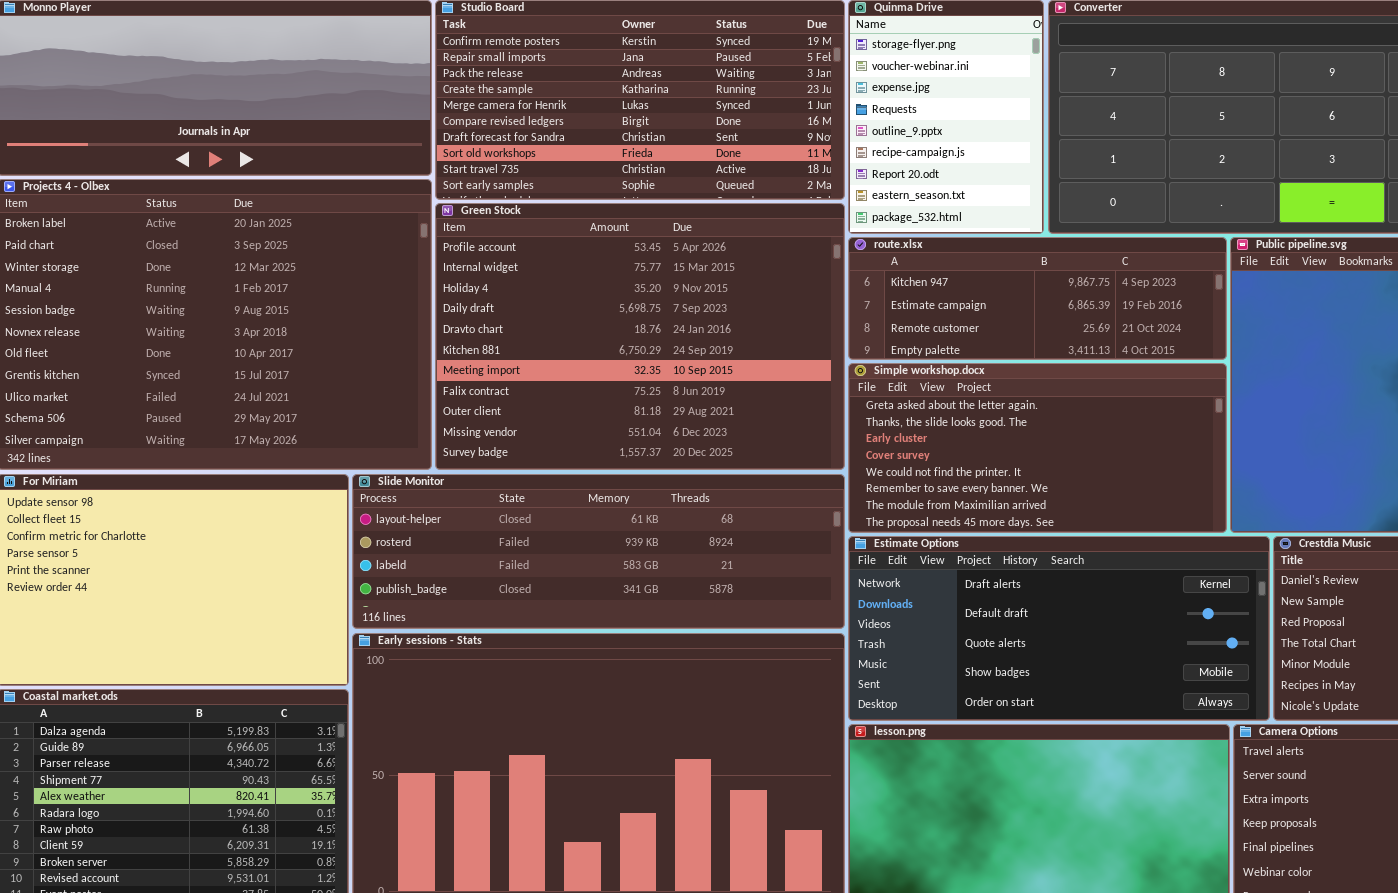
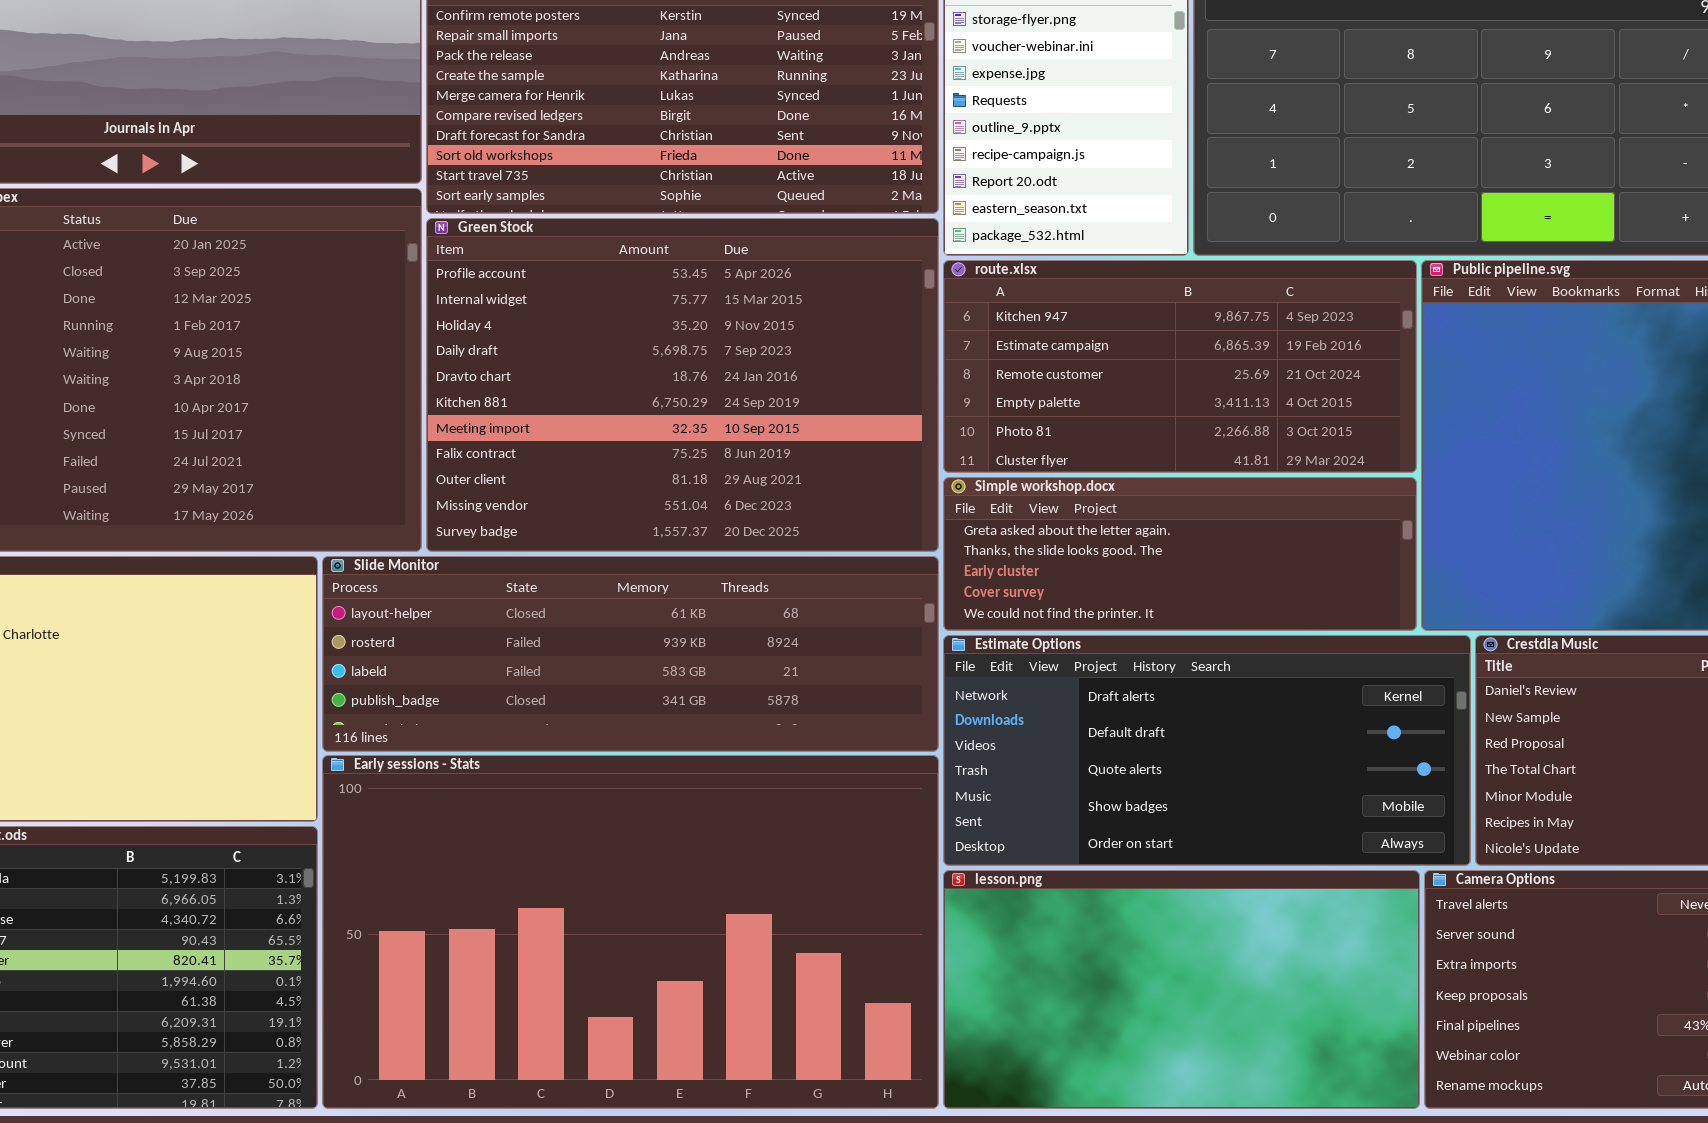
route.xlsx: [848,237,1227,360] -> [943,260,1417,473], resized
Simple workshop.docx: [848,363,1227,533] -> [943,477,1417,631], resized

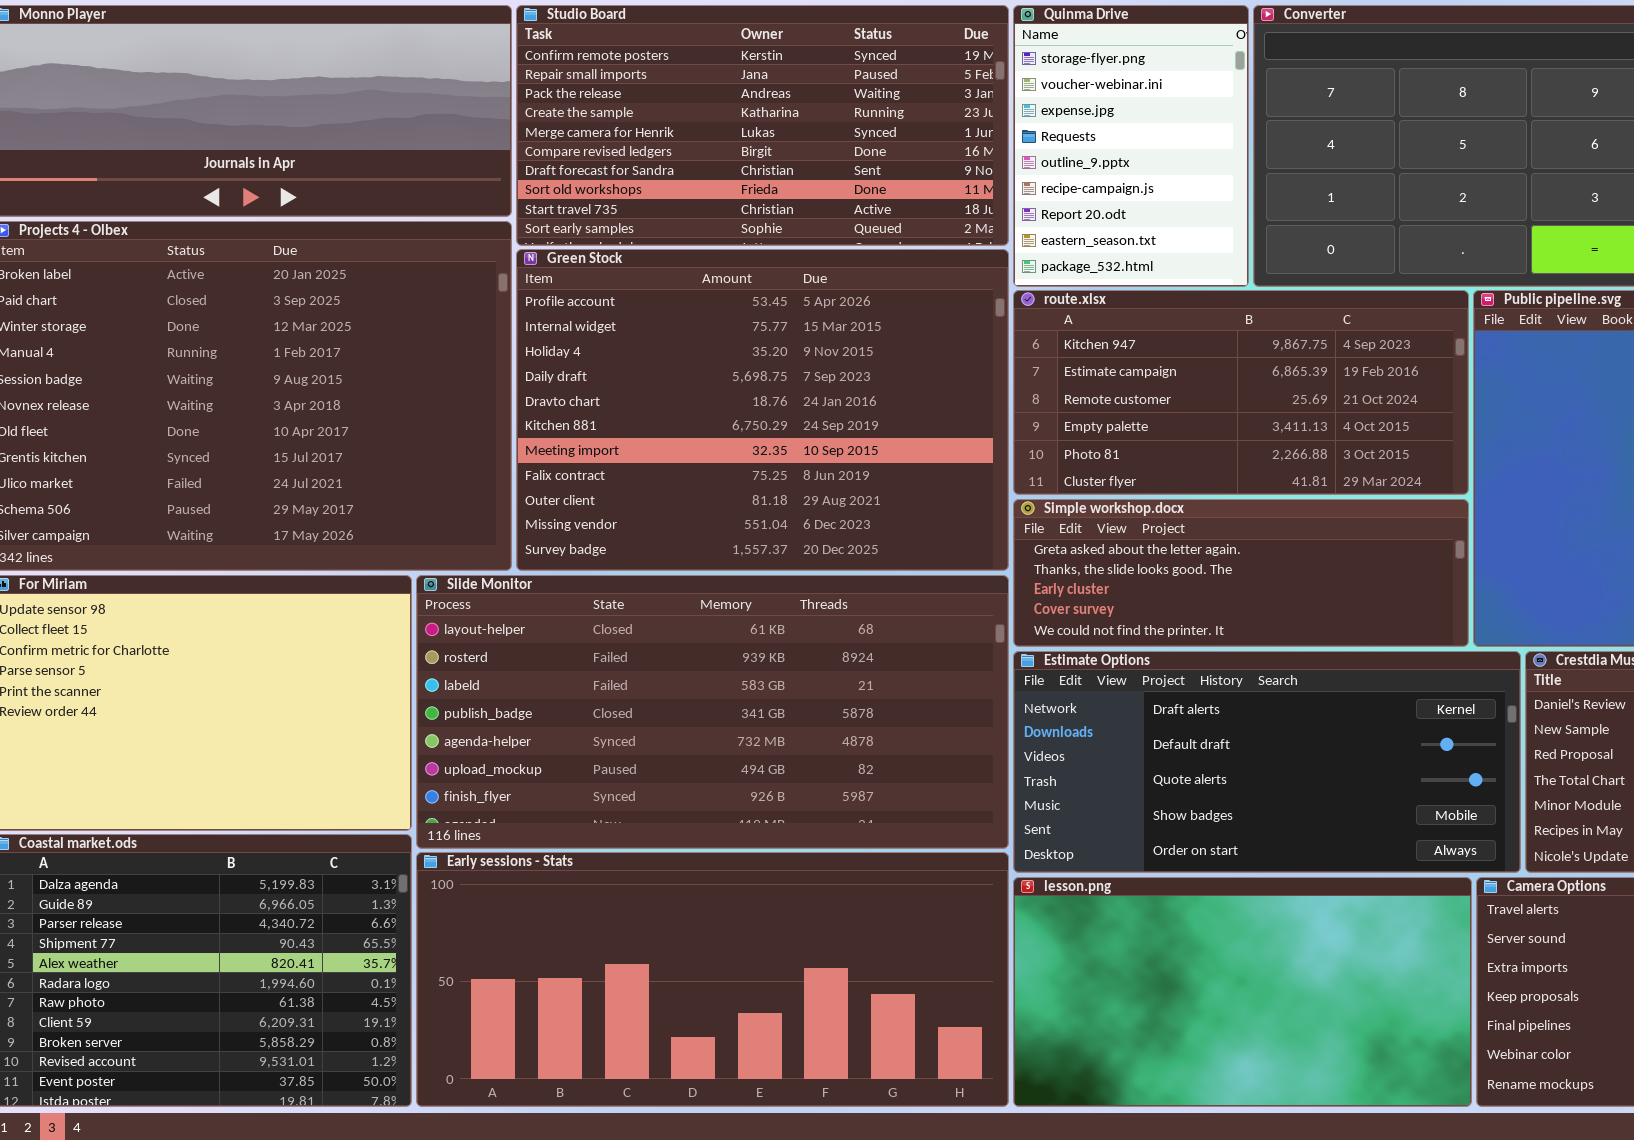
Slide Monitor: [322,556,939,752] -> [416,575,1009,849], resized
Early sessions - Stats: [322,755,939,1109] -> [416,852,1009,1107], resized

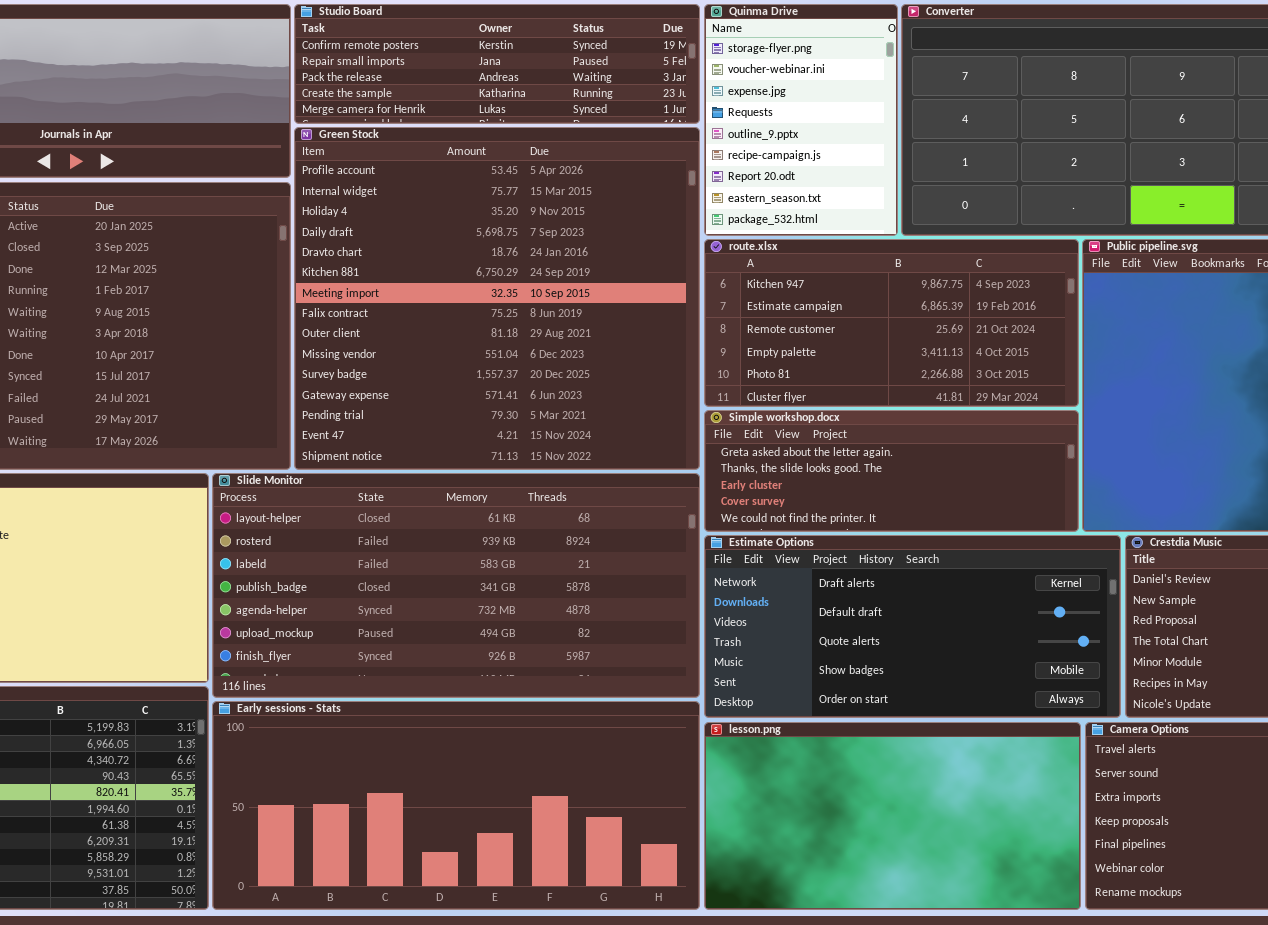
Studio Board: [516,5,1009,246] -> [294,4,700,124], resized
Green Stock: [516,249,1009,571] -> [294,127,700,470], resized

